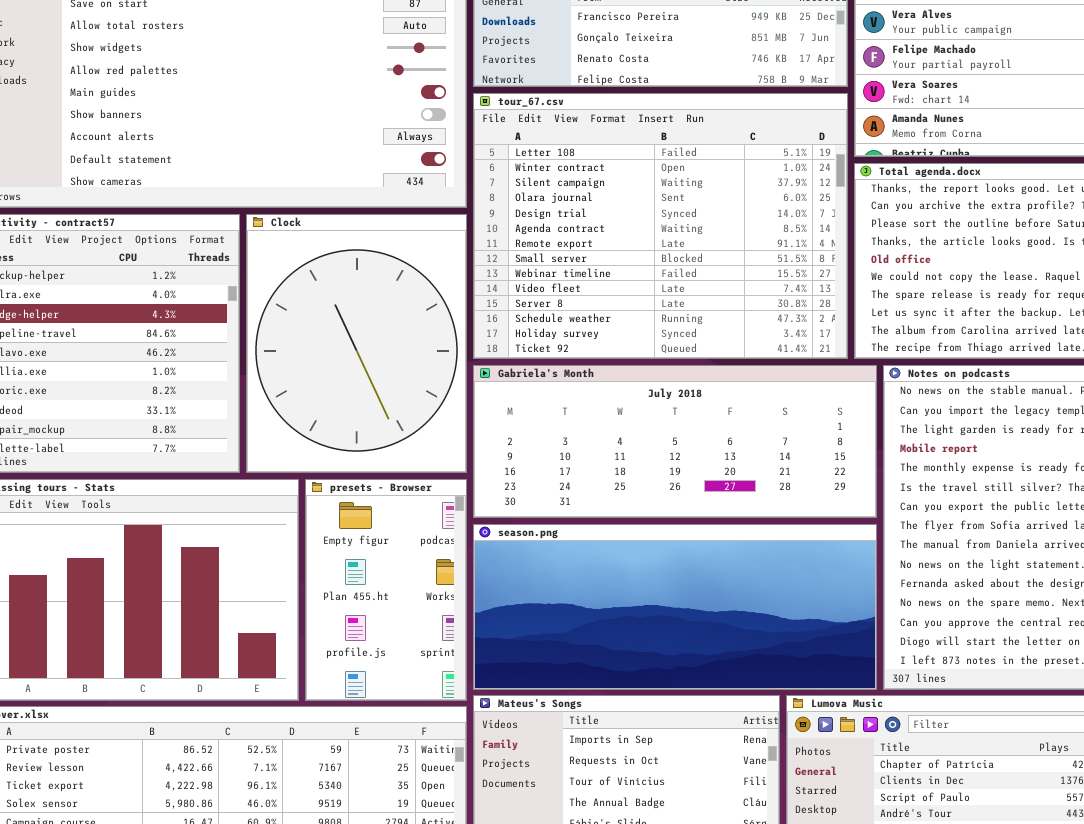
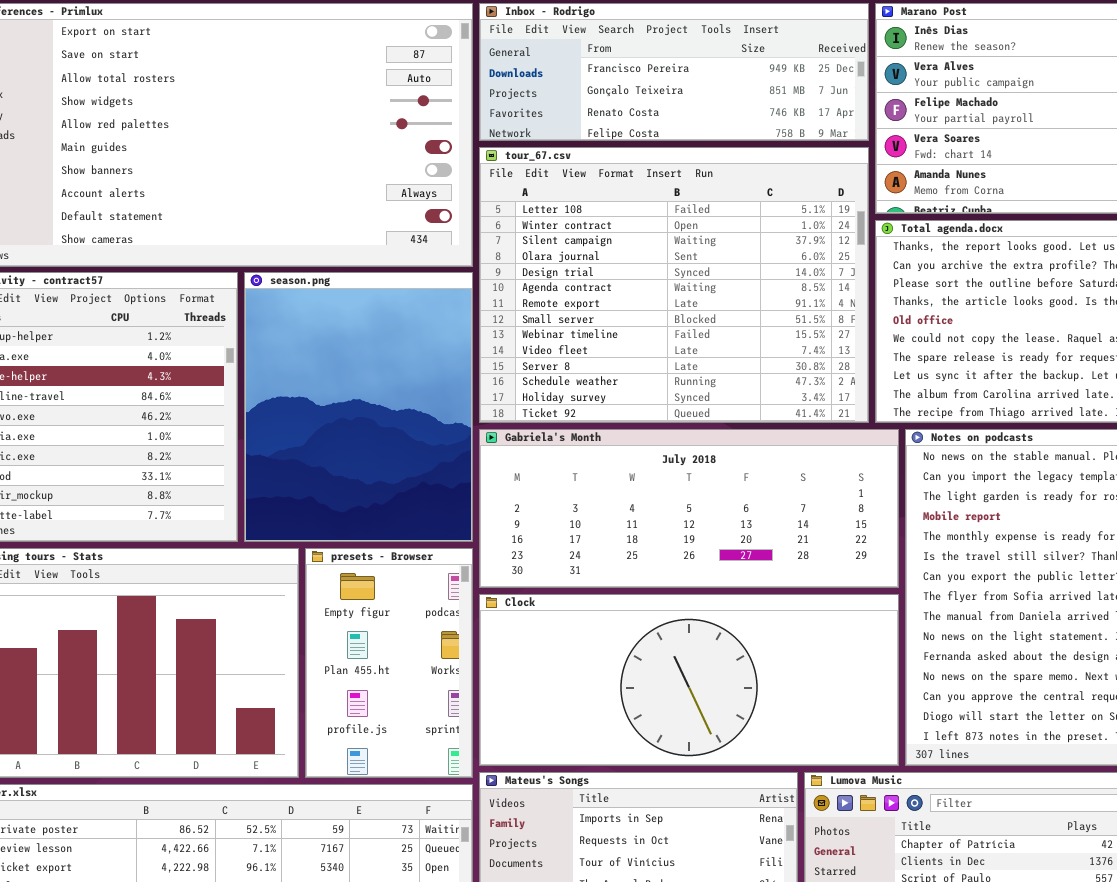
Clock: [246,214,467,473] -> [479,594,899,766], moved, resized
season.png: [473,524,877,690] -> [244,272,473,542], moved, resized

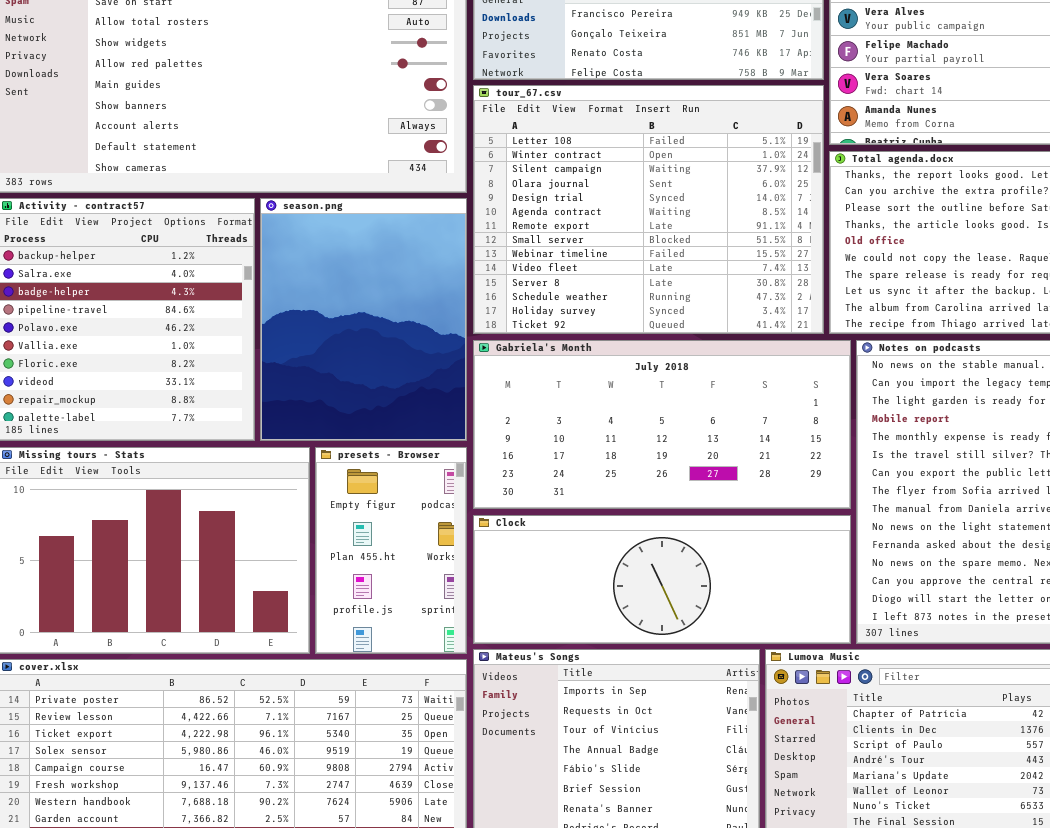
Gabriela's Month: [479,429,899,588] -> [473,340,851,509], resized
Clock: [479,594,899,766] -> [473,515,851,644], resized

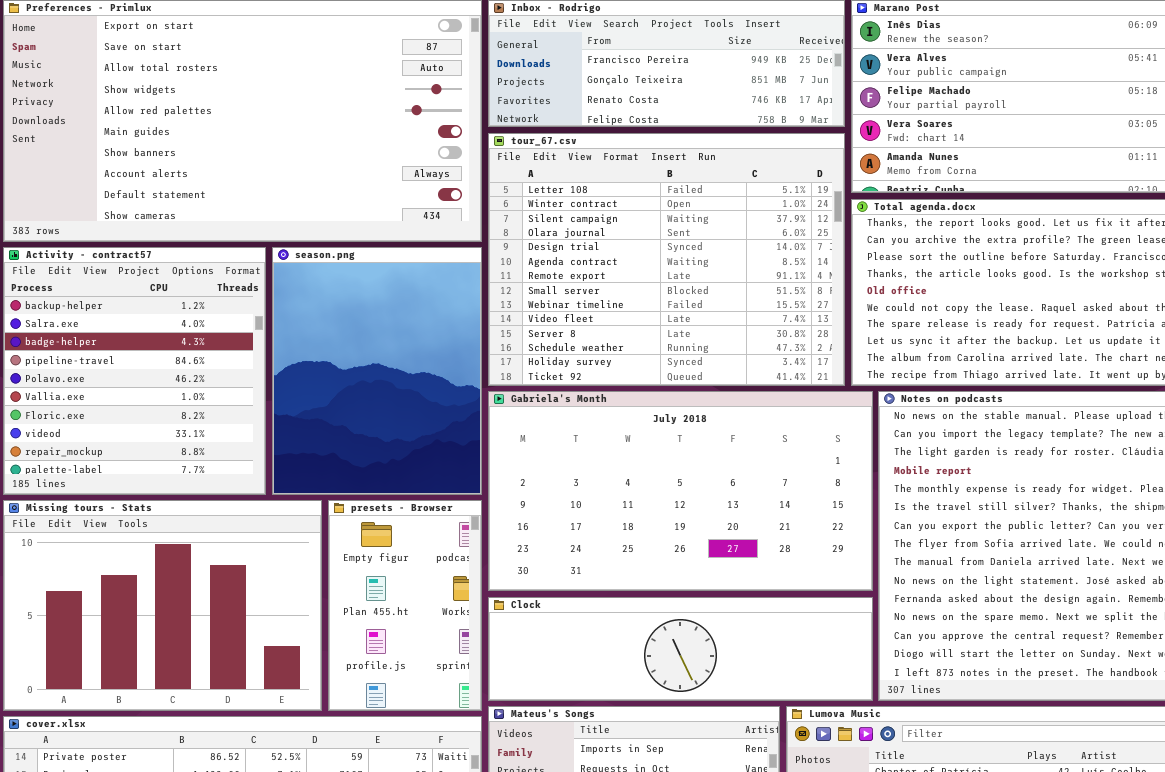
Gabriela's Month: [473,340,851,509] -> [488,391,873,591], resized
Clock: [473,515,851,644] -> [488,597,873,701], resized

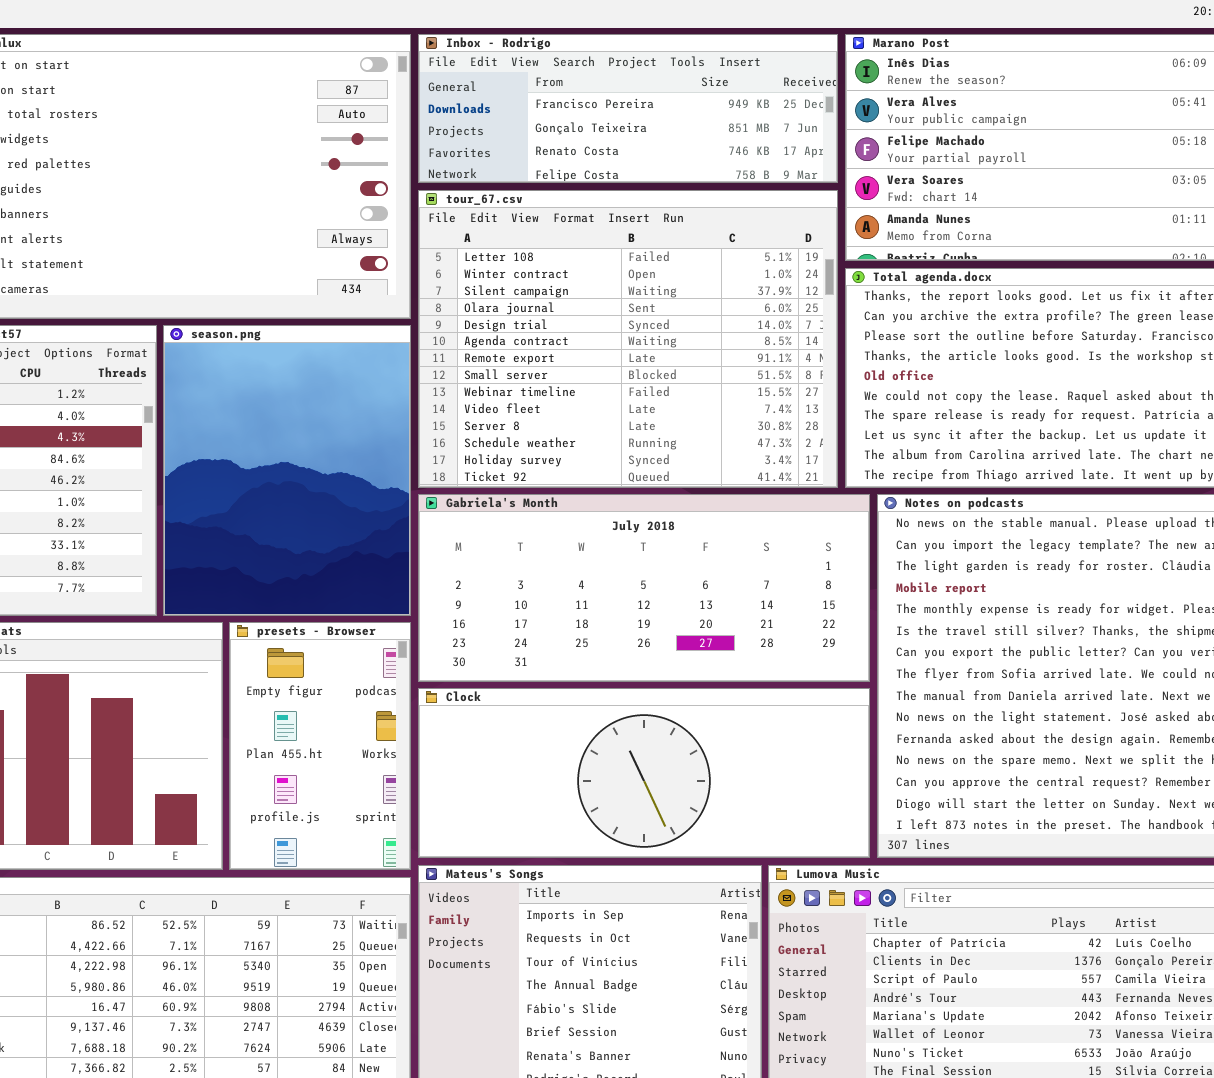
Gabriela's Month: [488,391,873,591] -> [418,494,870,682], resized
Clock: [488,597,873,701] -> [418,688,870,858], resized

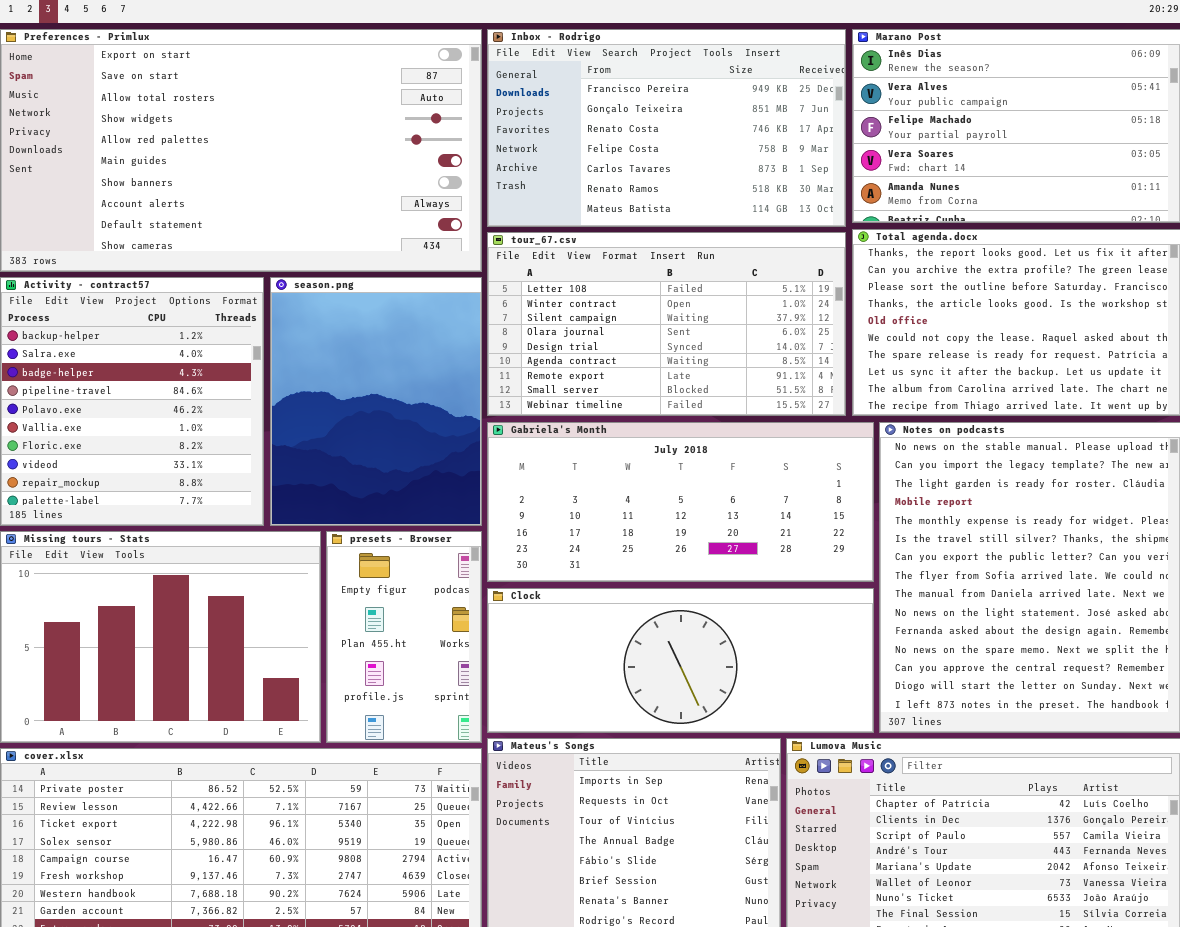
Inbox - Rodrigo: [418,34,838,183] -> [487,29,846,227], resized
tour_67.csv: [418,190,838,488] -> [487,232,846,416], resized

